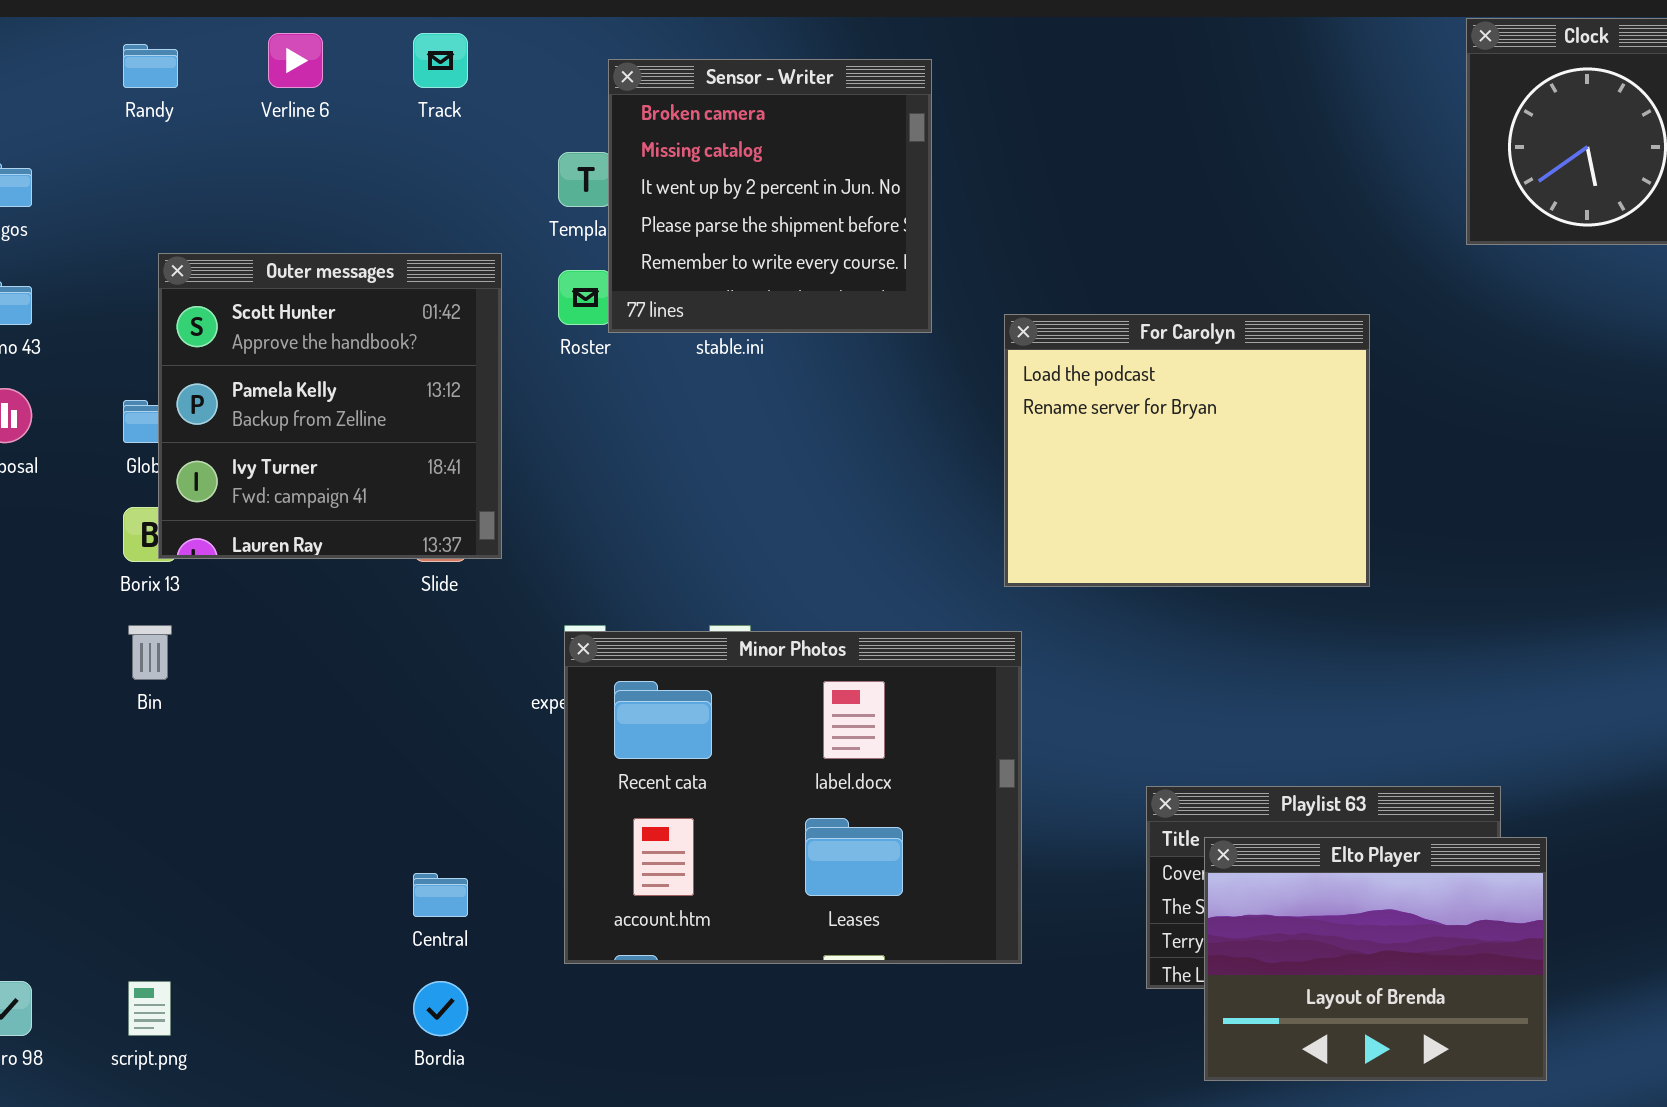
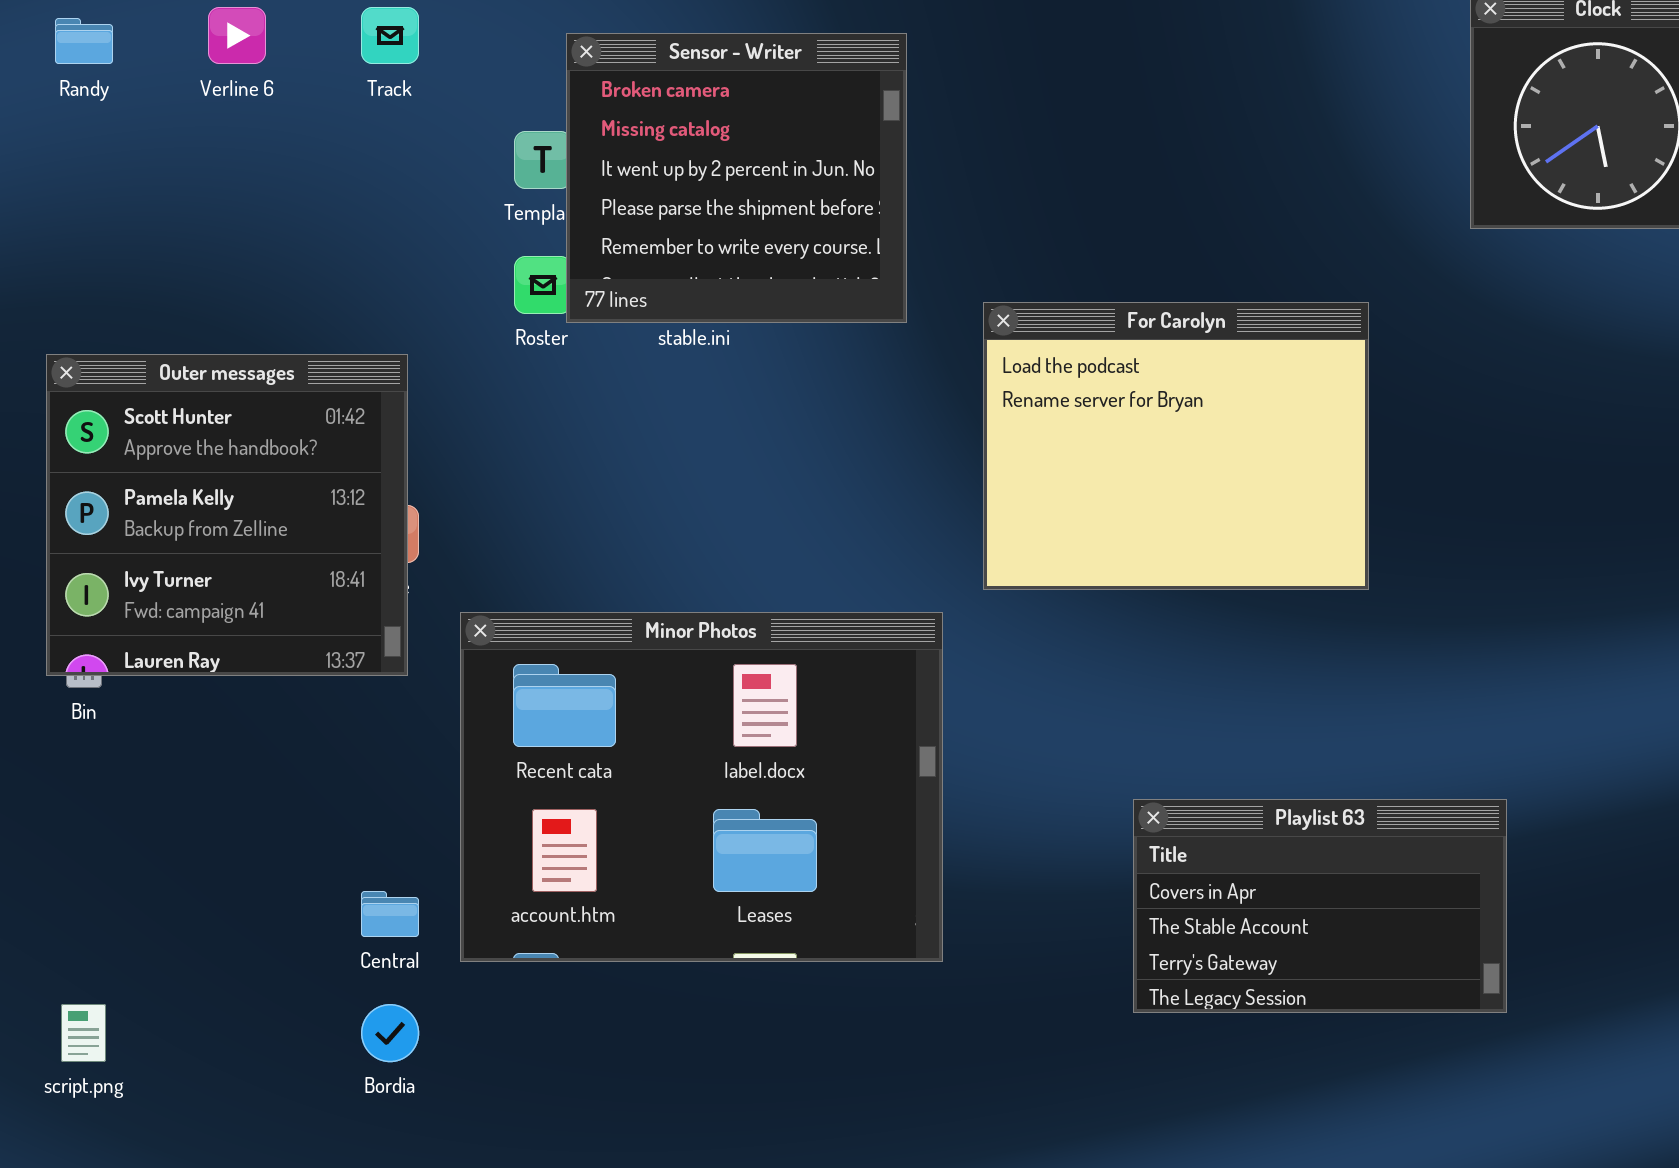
Outer messages: [158,253,502,559] -> [46,354,408,676], moved
Minor Photos: [564,631,1022,964] -> [460,612,943,962], moved
Elto Player: [1204,837,1547,1081] -> none, closed

